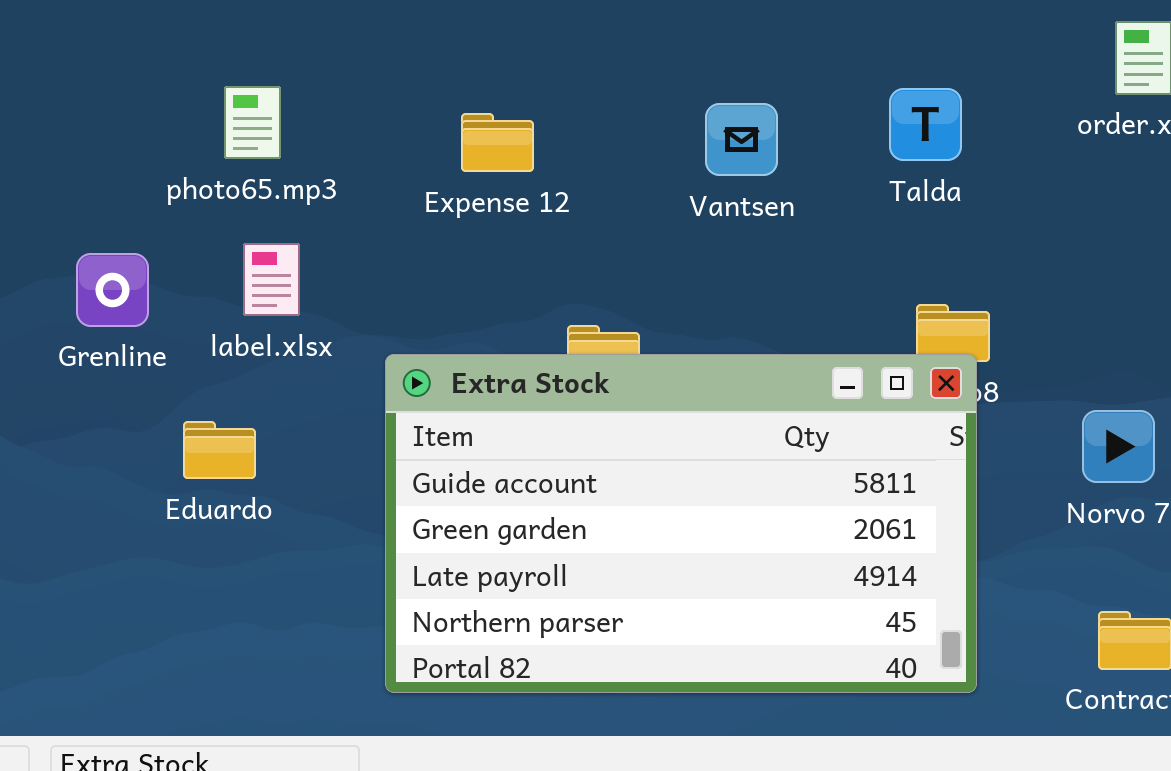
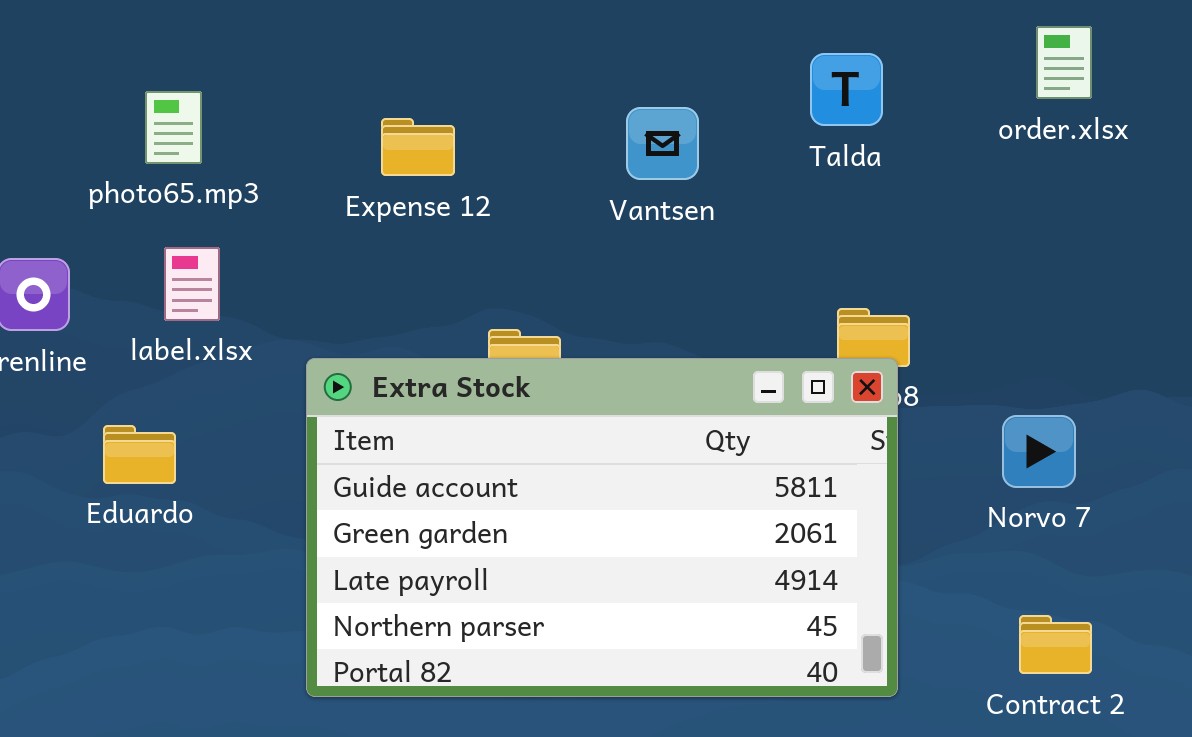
Talda: [889,88,962,161] -> [810,53,883,126], moved

